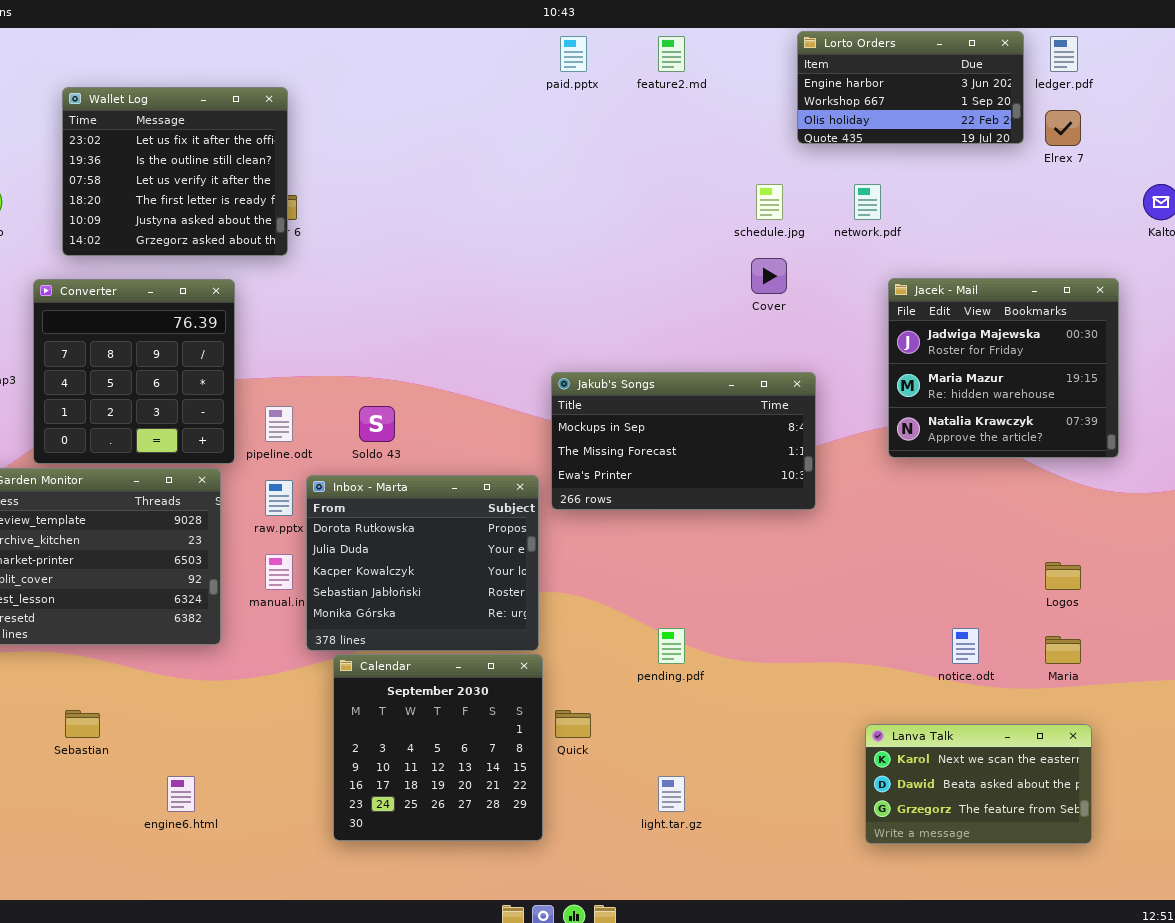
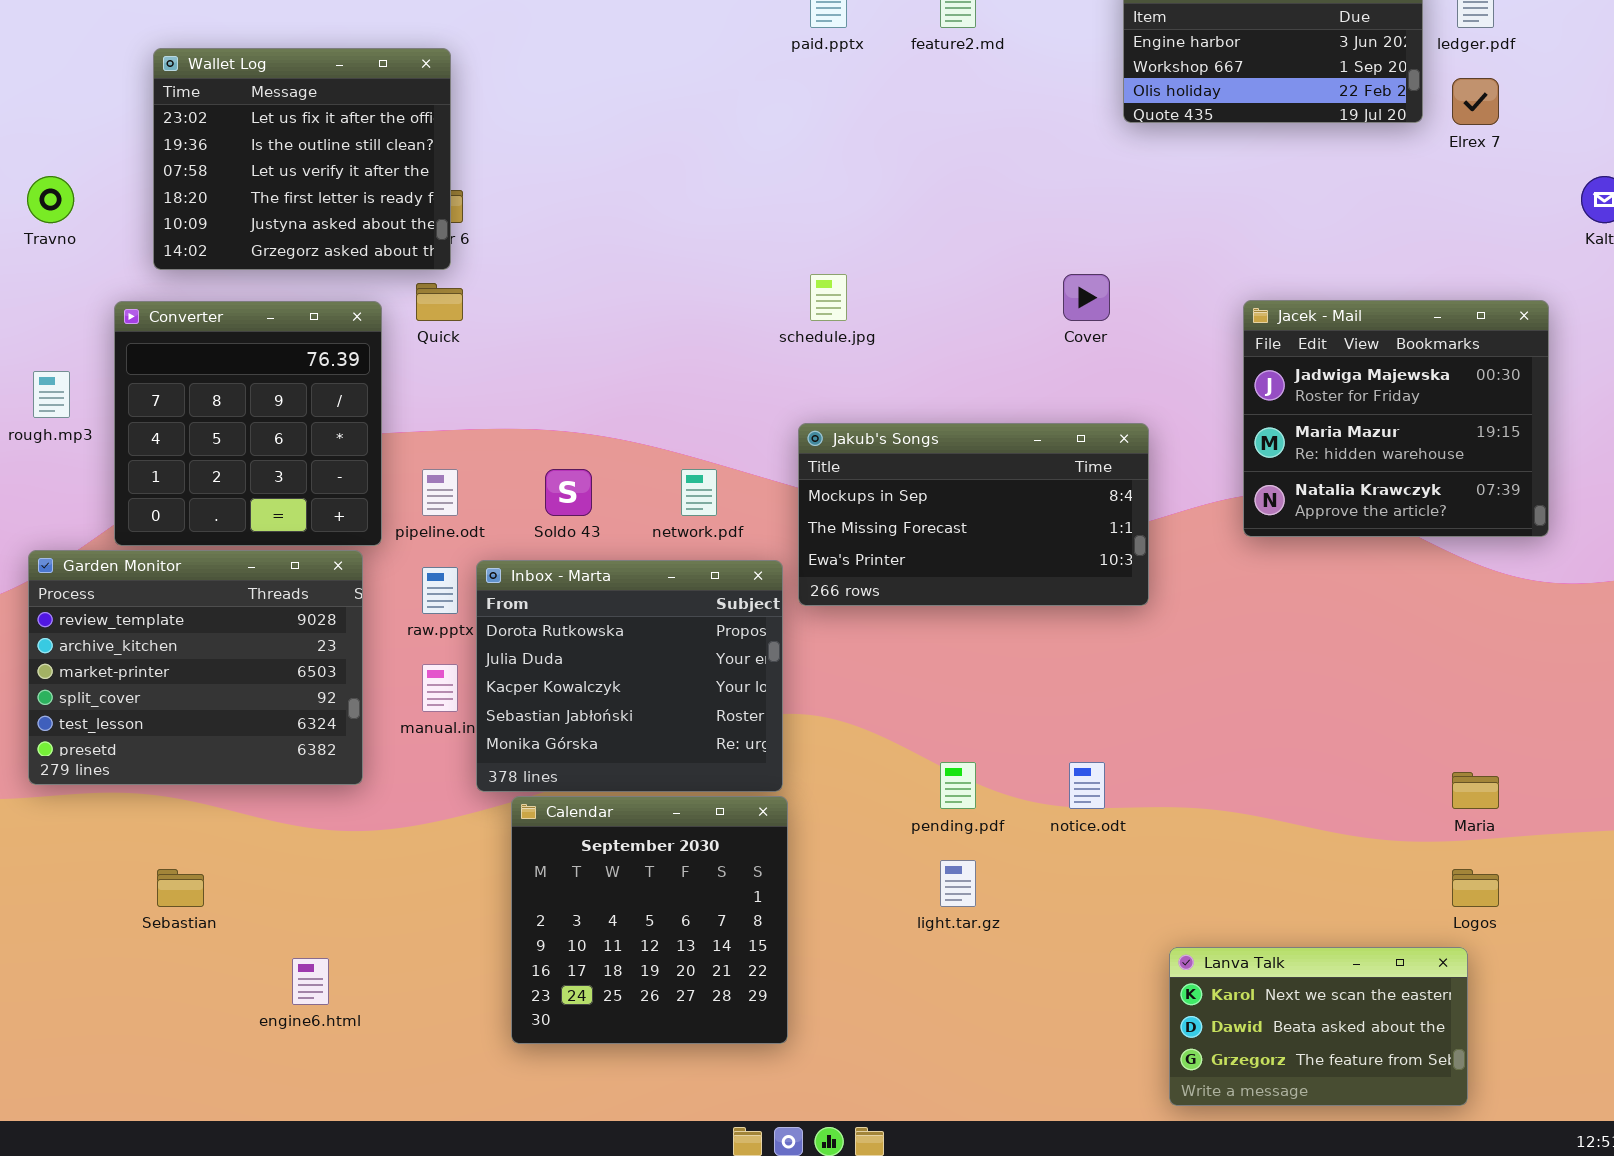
schedule.jpg: [756,184,783,220] -> [810,274,847,321], moved
network.pdf: [854,184,881,220] -> [681,469,717,516], moved
Logos: [1045,562,1081,590] -> [1452,869,1499,907], moved
notice.odt: [952,628,979,664] -> [1069,762,1105,809], moved
Quick: [555,710,591,738] -> [416,283,463,321], moved
Lanva Talk: [865,724,1092,844] -> [1169,947,1468,1106], moved
light.tar.gz: [658,776,685,812] -> [940,860,976,907], moved

